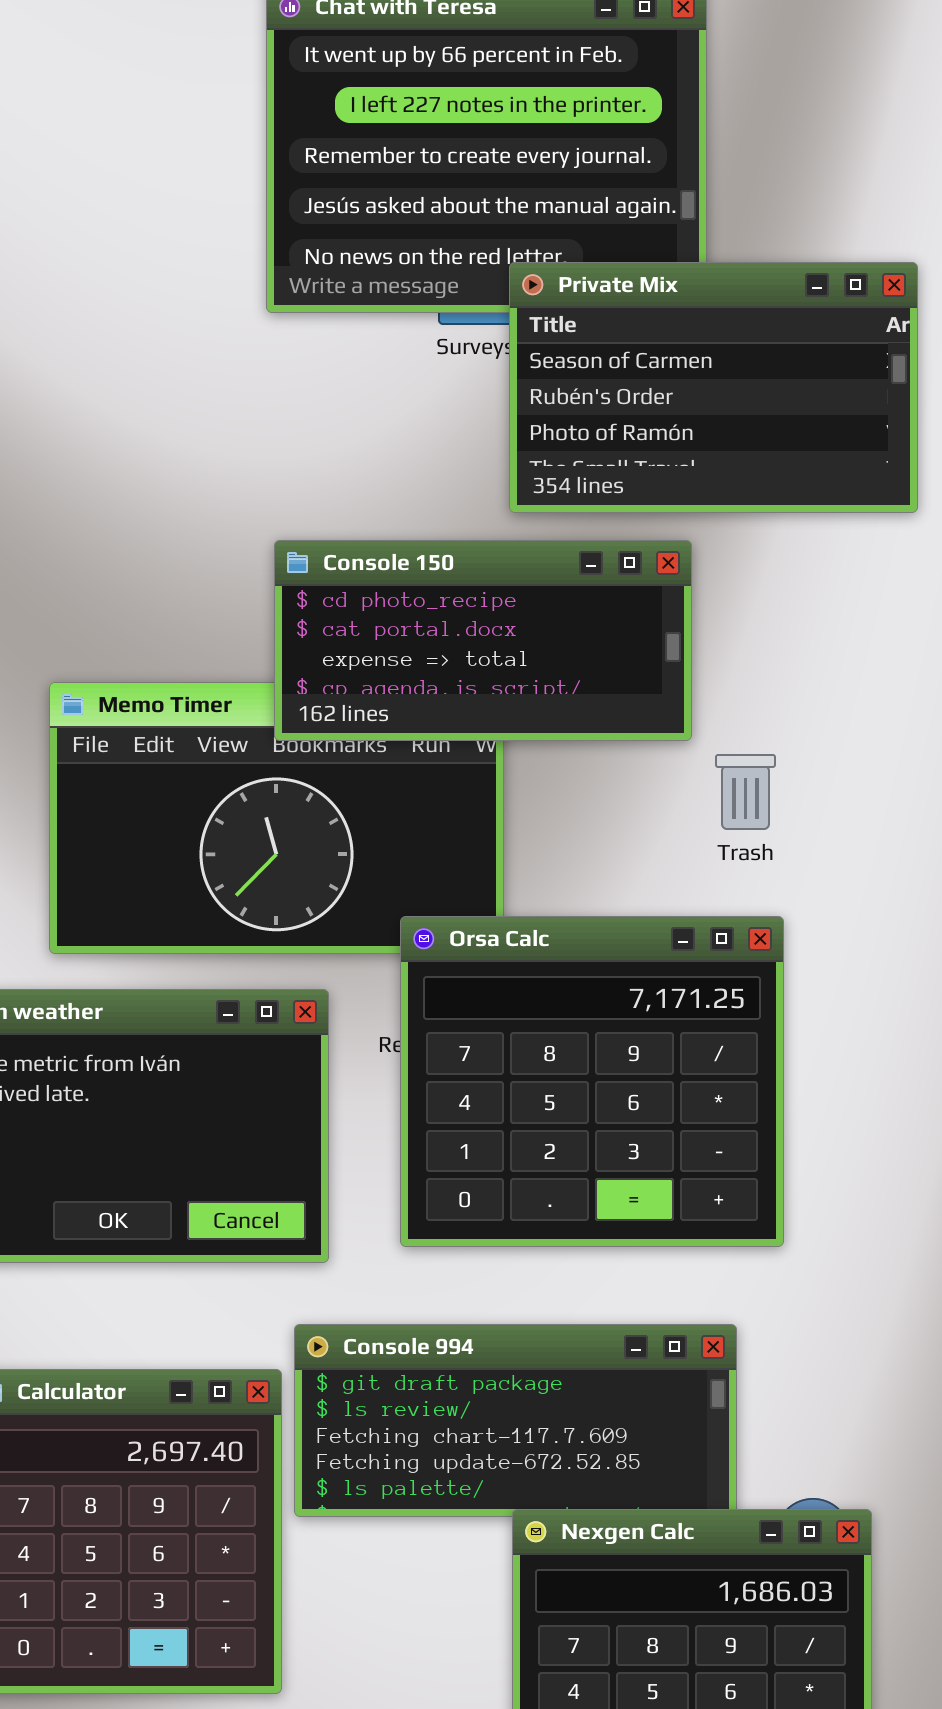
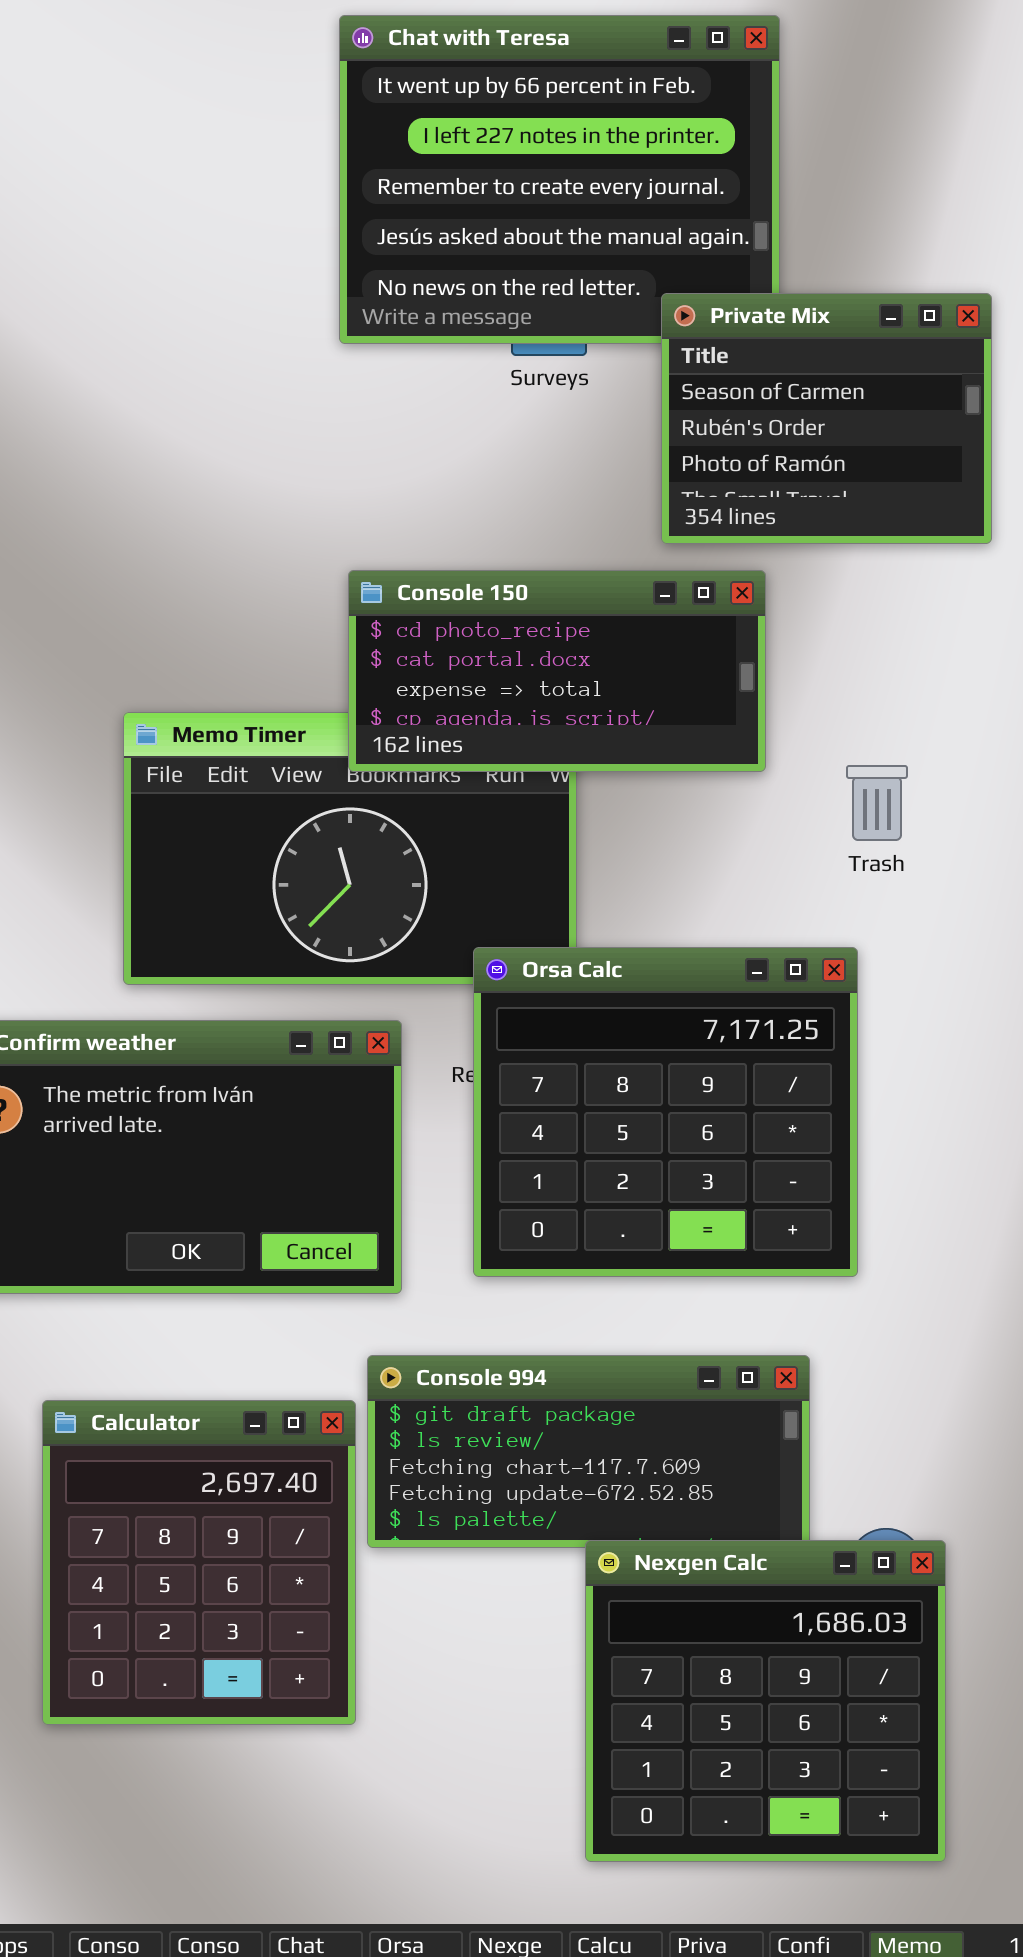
Private Mix: [509,262,918,513] -> [661,293,992,544], resized
Trash: [715,754,776,830] -> [846,765,908,841], moved

